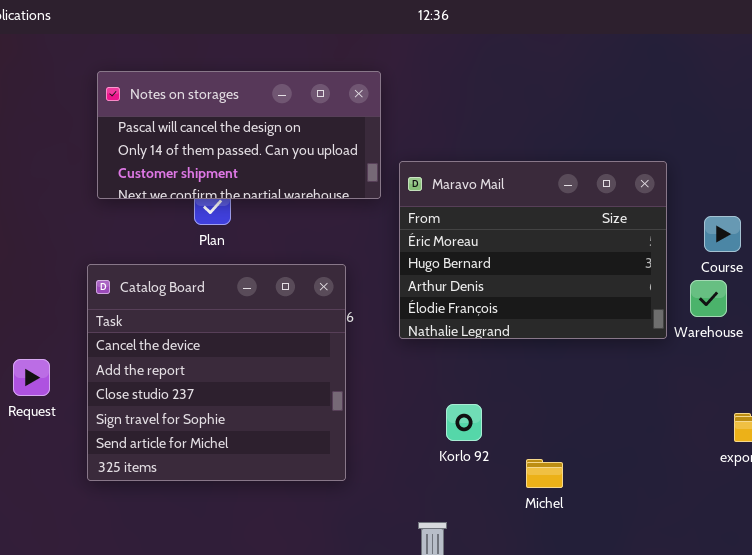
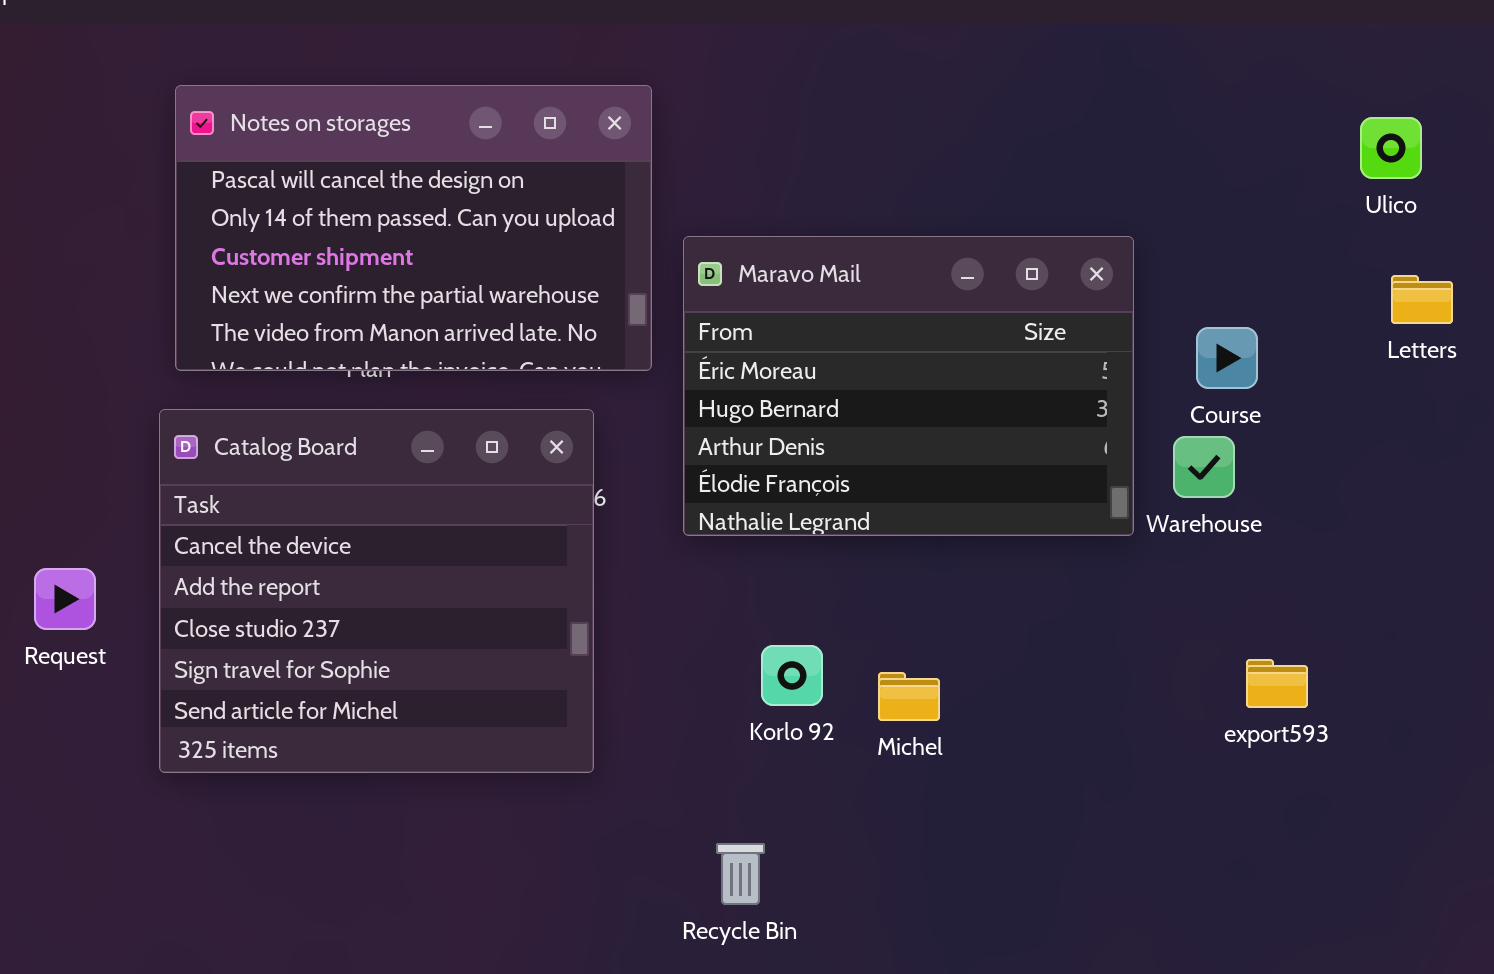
Notes on storages: [97,71,381,199] -> [175,85,652,371], resized
Michel: [526,459,563,488] -> [878,672,940,721], moved

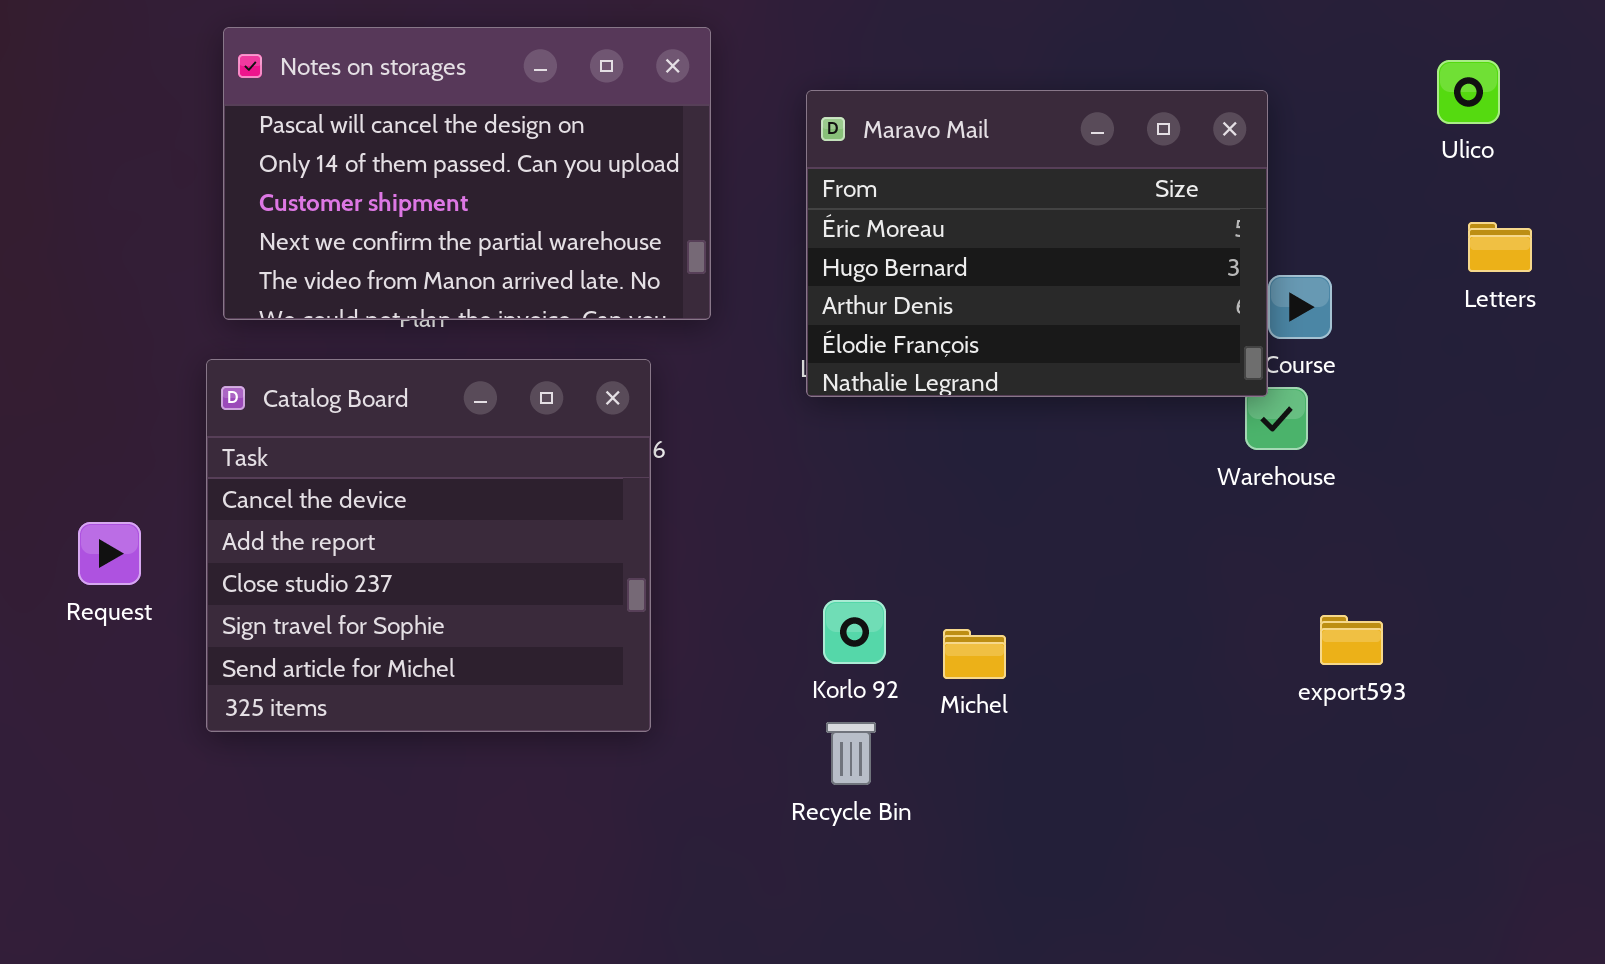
Maravo Mail: [683,236,1134,536] -> [806,90,1268,397], moved
Recycle Bin: [716,843,765,905] -> [826,722,876,785], moved

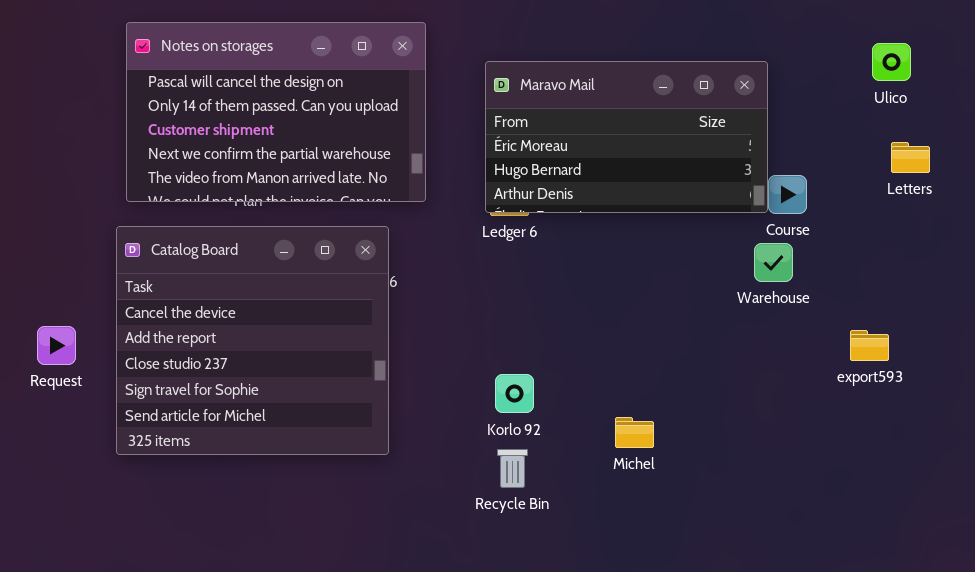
Maravo Mail: [806,90,1268,397] -> [485,61,768,213], resized
export593: [1320,615,1383,665] -> [850,330,889,361], moved
Michel: [943,629,1006,679] -> [615,417,654,448], moved

